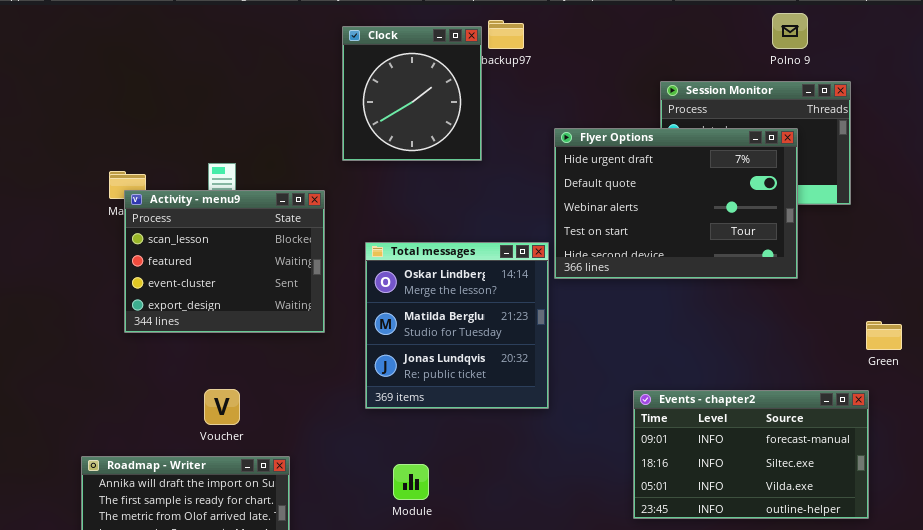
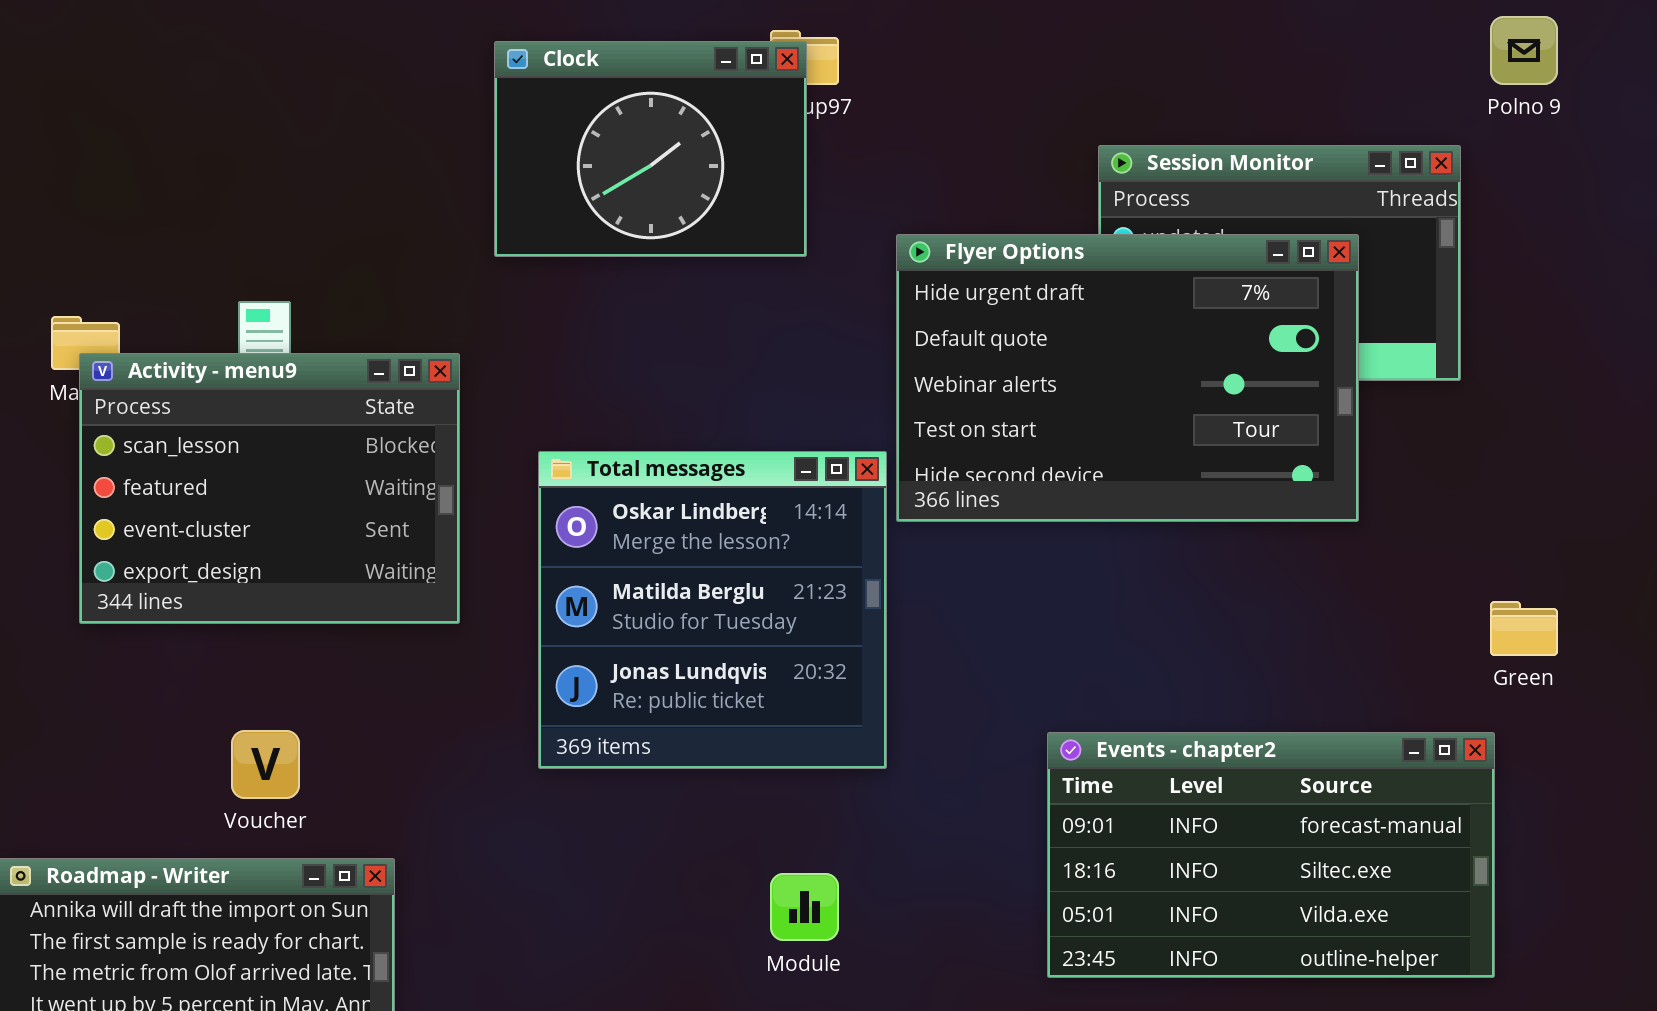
Polno 9: [772,13,808,49] -> [1490,16,1558,85], moved
Clock: [342,26,482,161] -> [494,41,807,257], resized
Module: [393,464,429,500] -> [770,873,839,941], moved

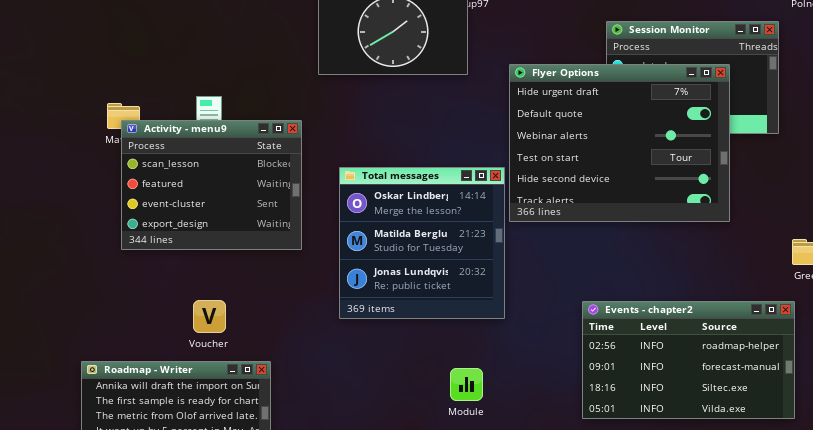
Flyer Options: [896,234,1359,522] -> [509,64,730,222], resized
Events - chapter2: [1047,732,1495,978] -> [582,301,795,419], scrolled up 1 row

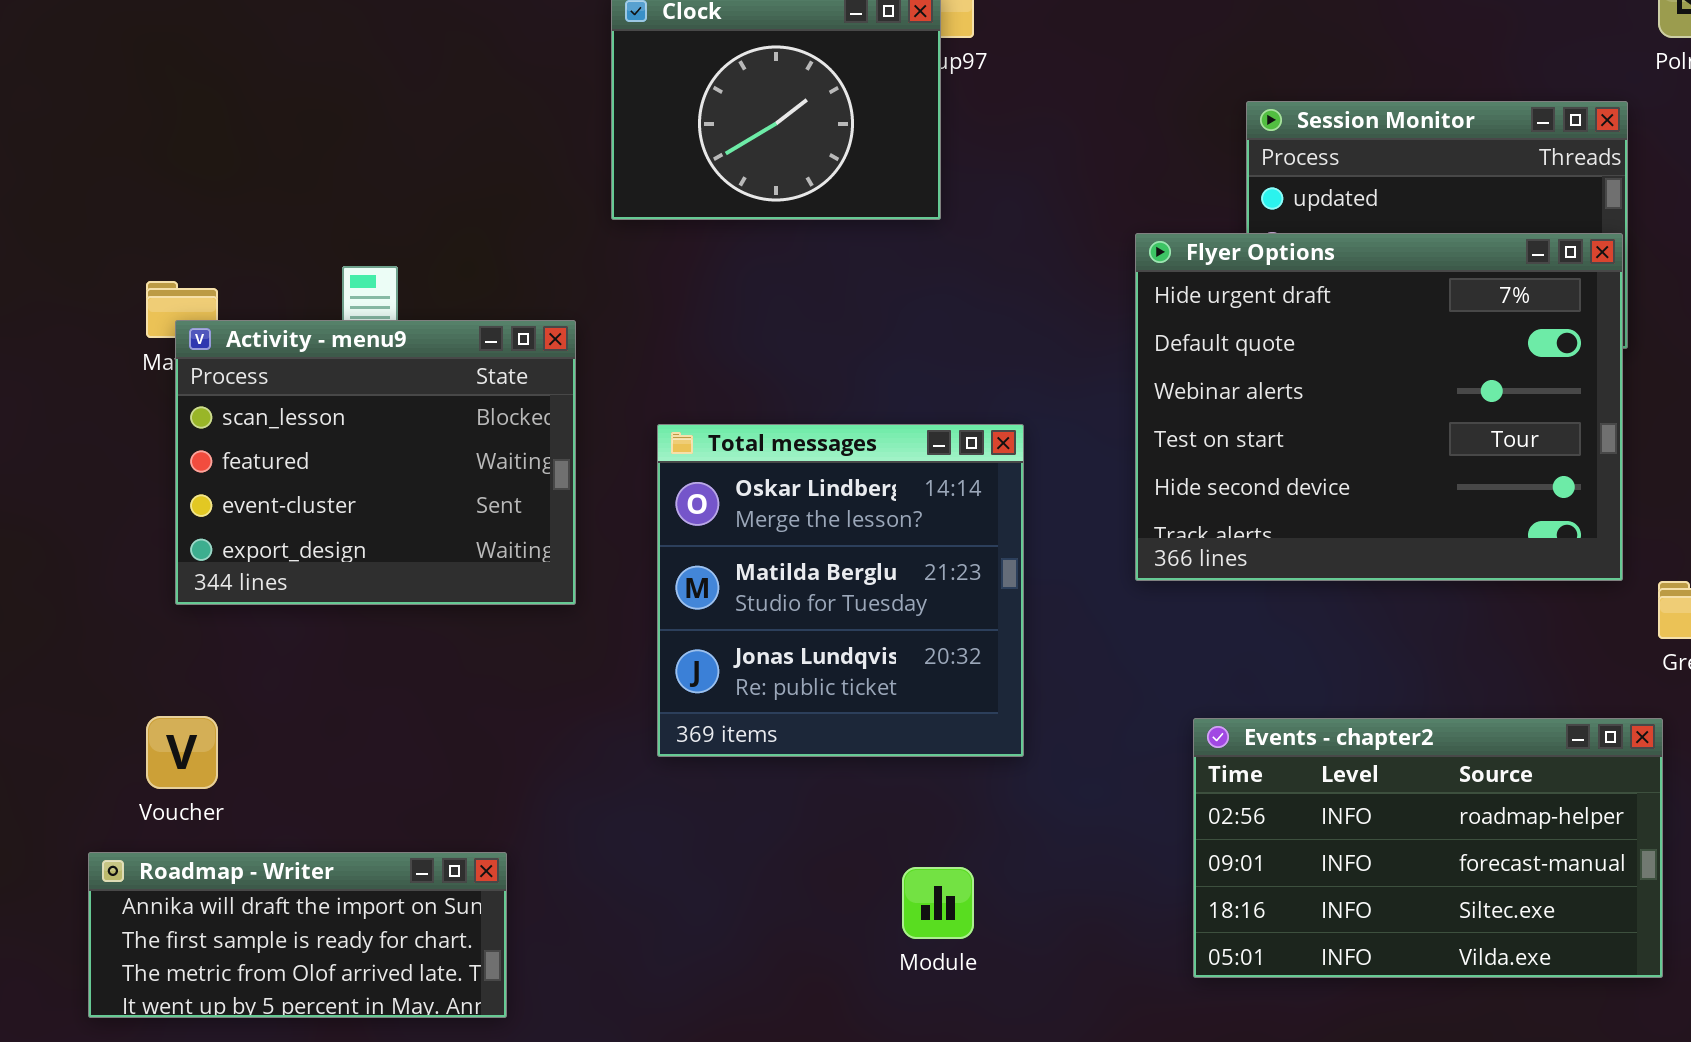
Flyer Options: [509,64,730,222] -> [1135,233,1623,581], moved
Voucher: [193,300,226,333] -> [146,716,218,789], moved

